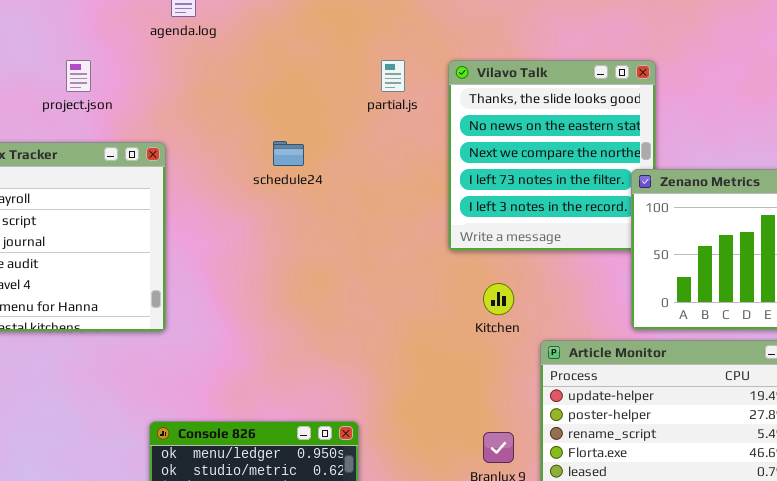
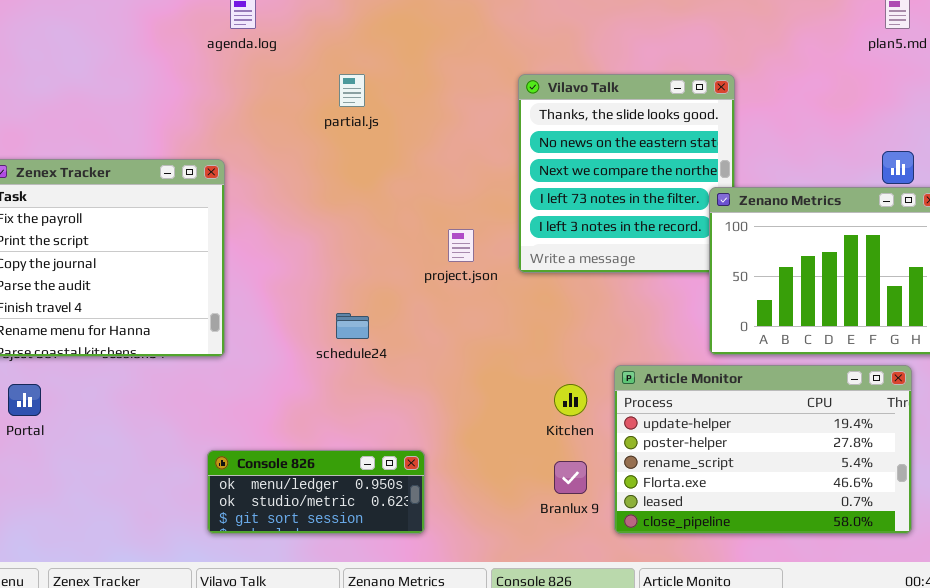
project.json: [66,60,91,92] -> [448,229,474,262], moved
partial.js: [381,60,405,92] -> [339,74,365,107], moved
schedule24: [273,141,304,166] -> [336,313,369,339], moved
Kitchen: [483,283,514,315] -> [554,384,587,416], moved

